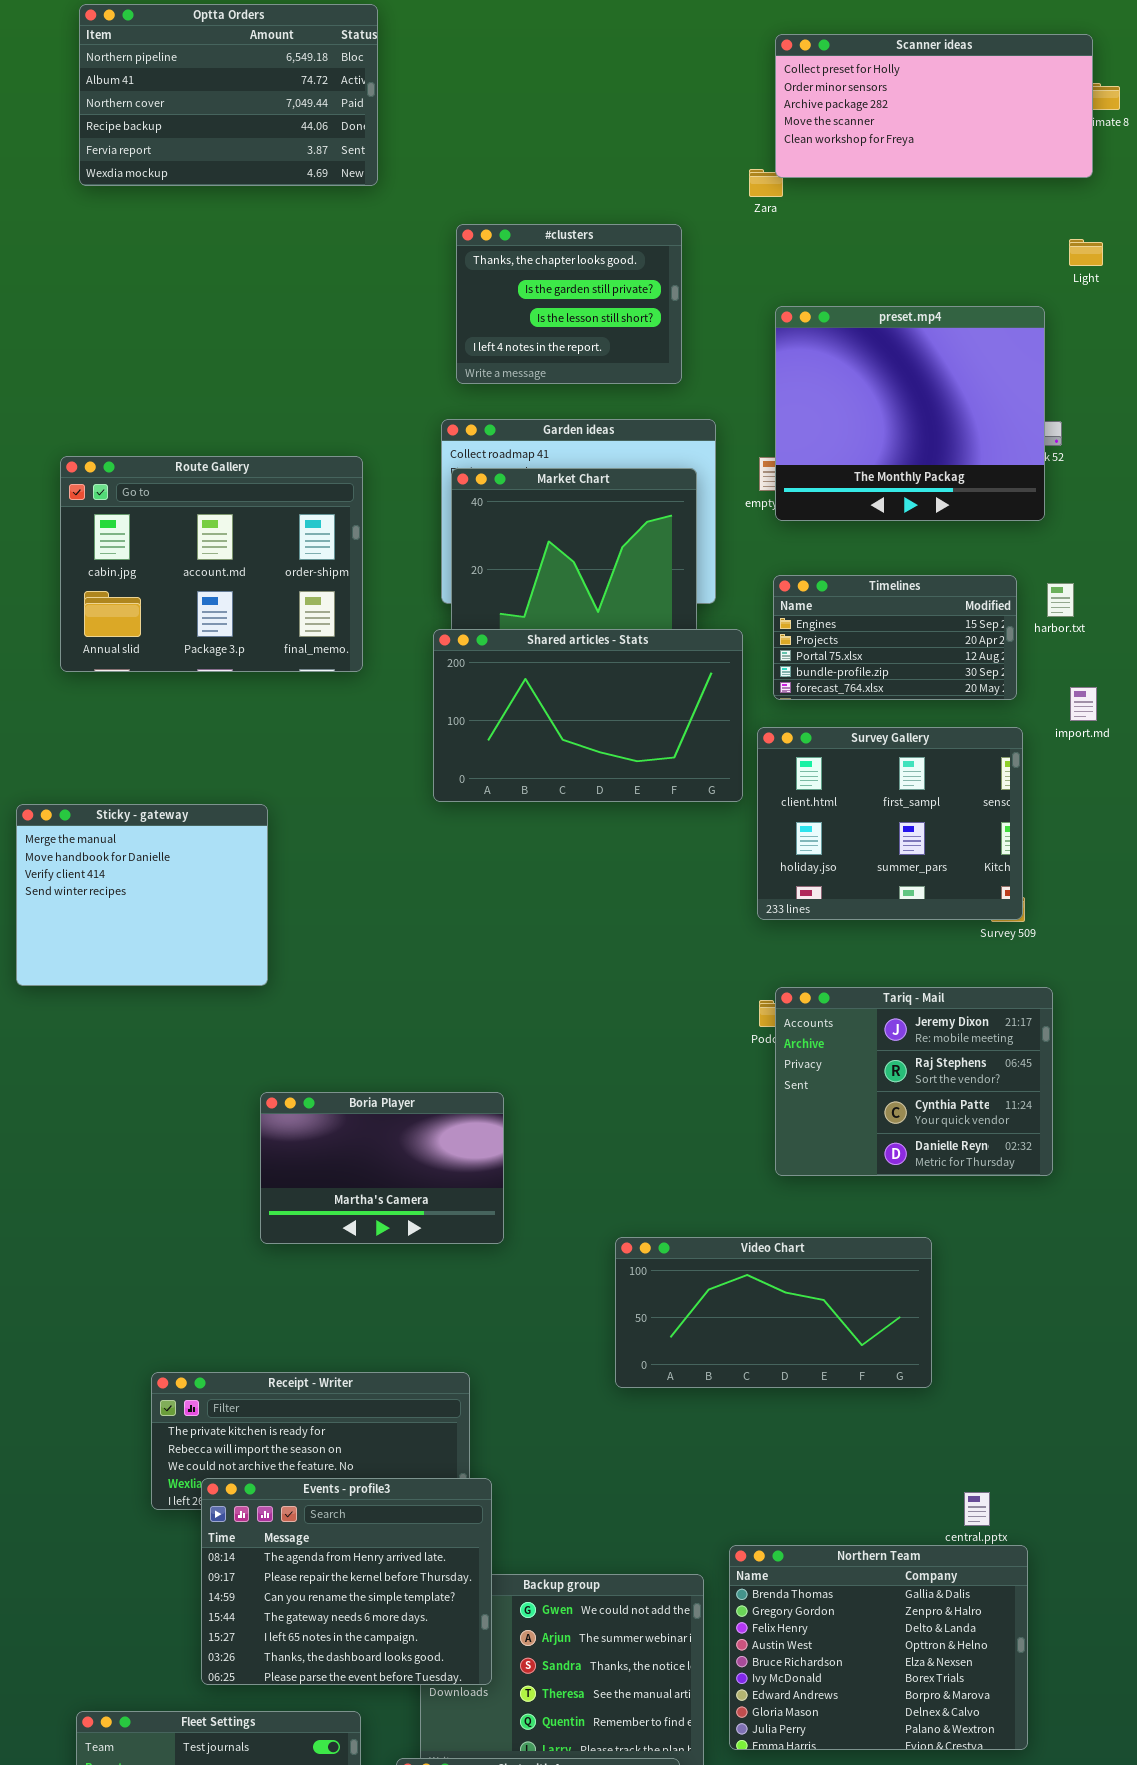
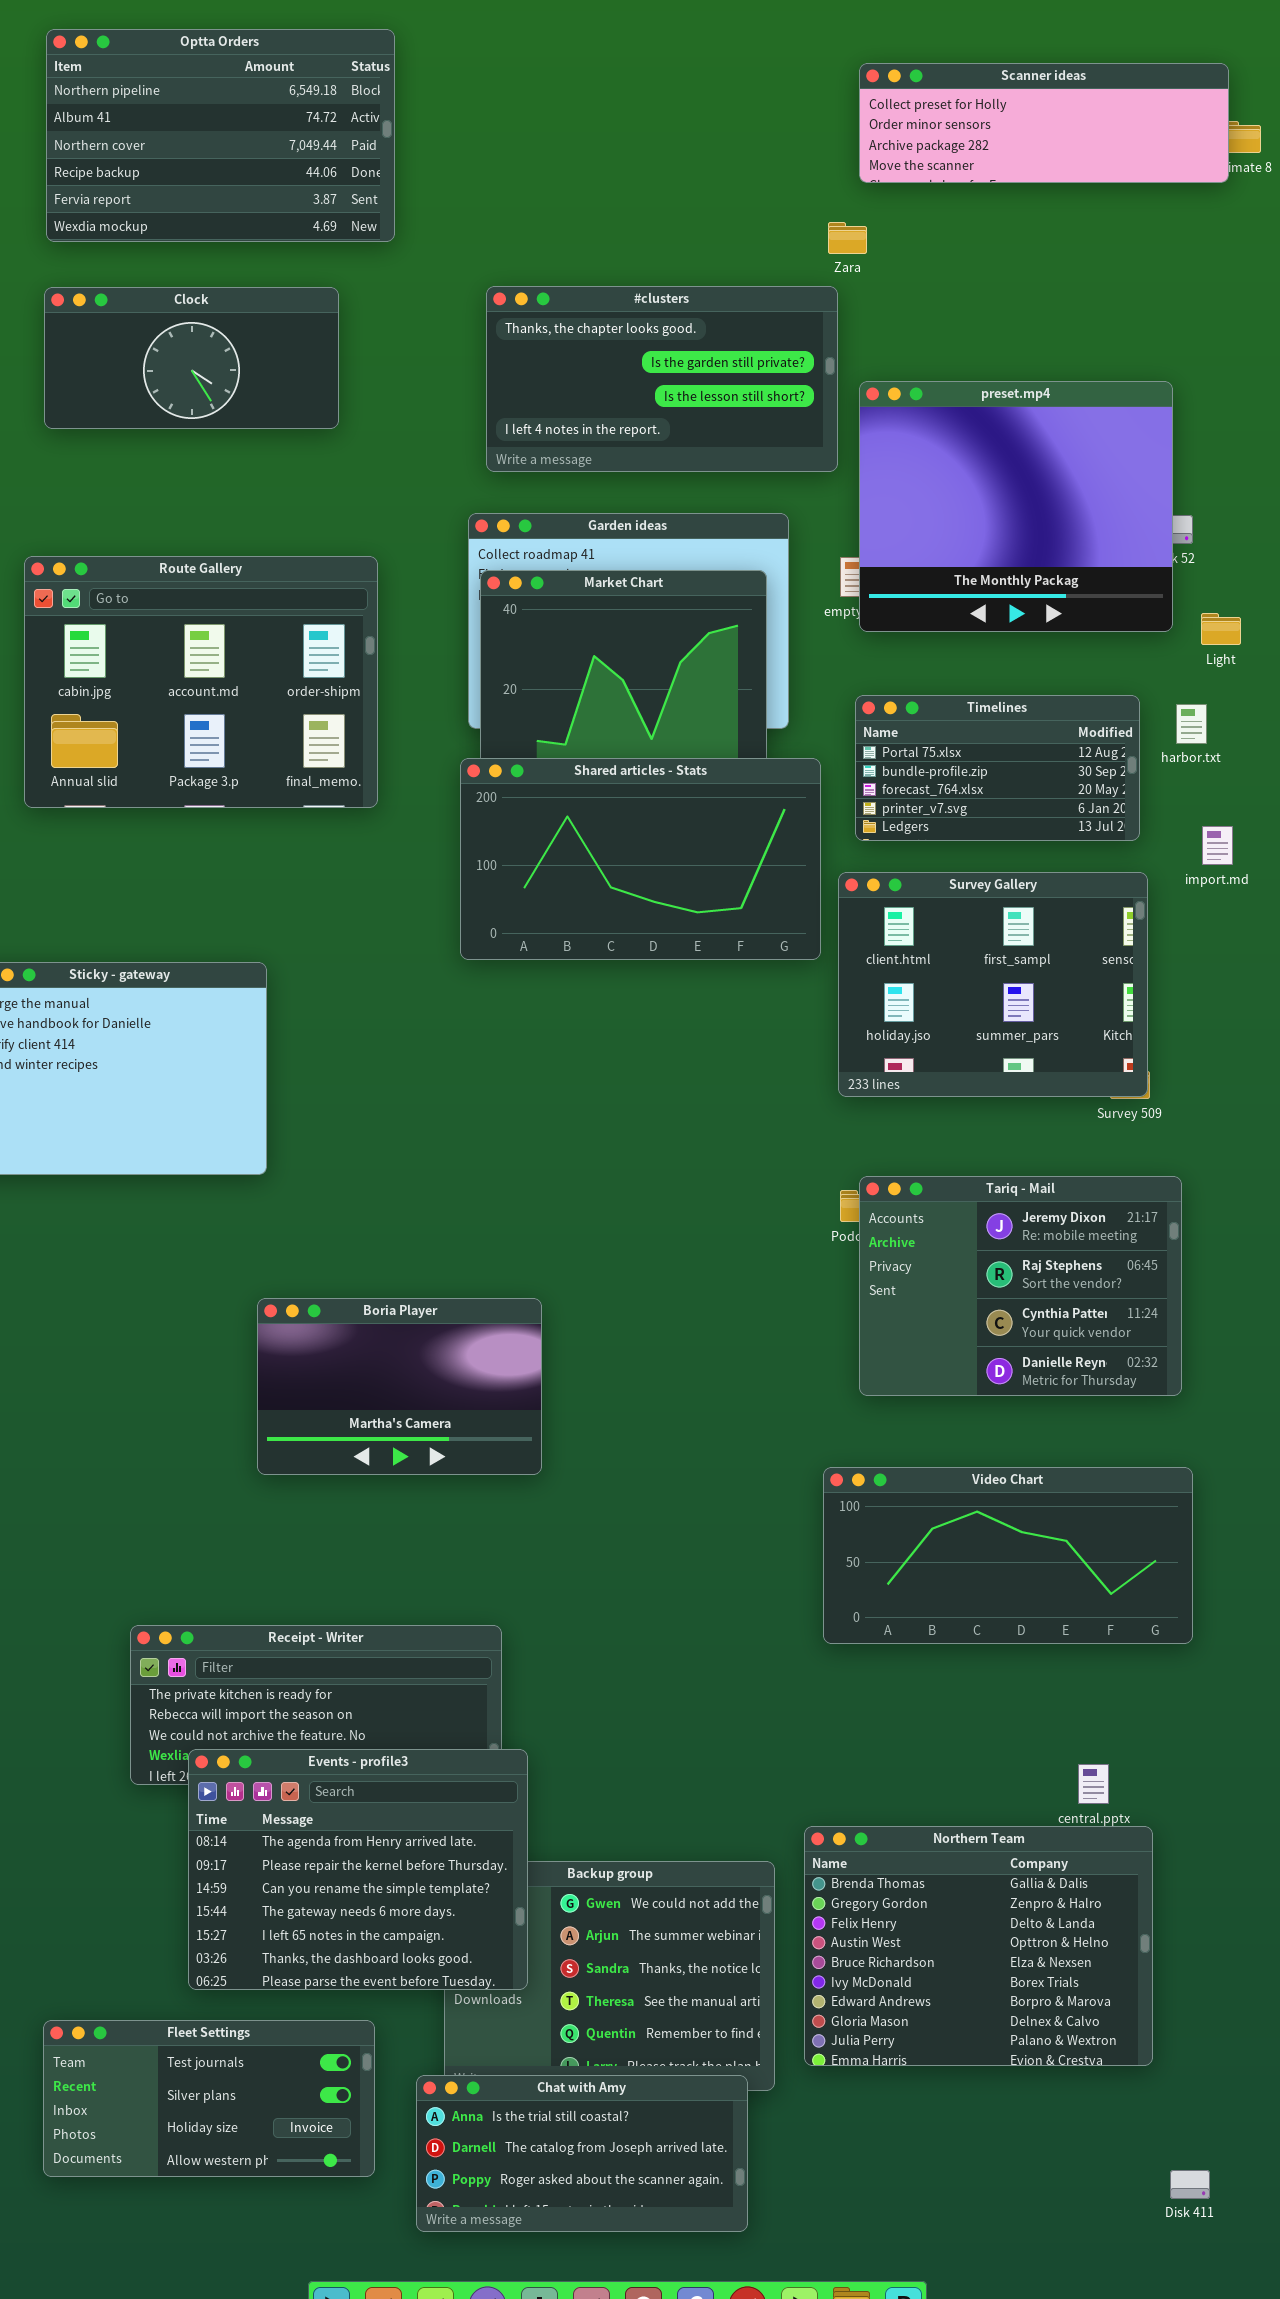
Scanner ideas: [775,34,1093,178] -> [859,63,1229,183], resized
#clusters: [456,224,682,384] -> [486,286,838,472], resized
Clock: none -> [44,287,339,429], opened
Light: [1069,239,1103,266] -> [1201,613,1241,645], moved
Timelines: [773,575,1017,700] -> [855,695,1140,841], scrolled down 2 rows
Video Chart: [615,1237,932,1388] -> [823,1467,1193,1644], moved

